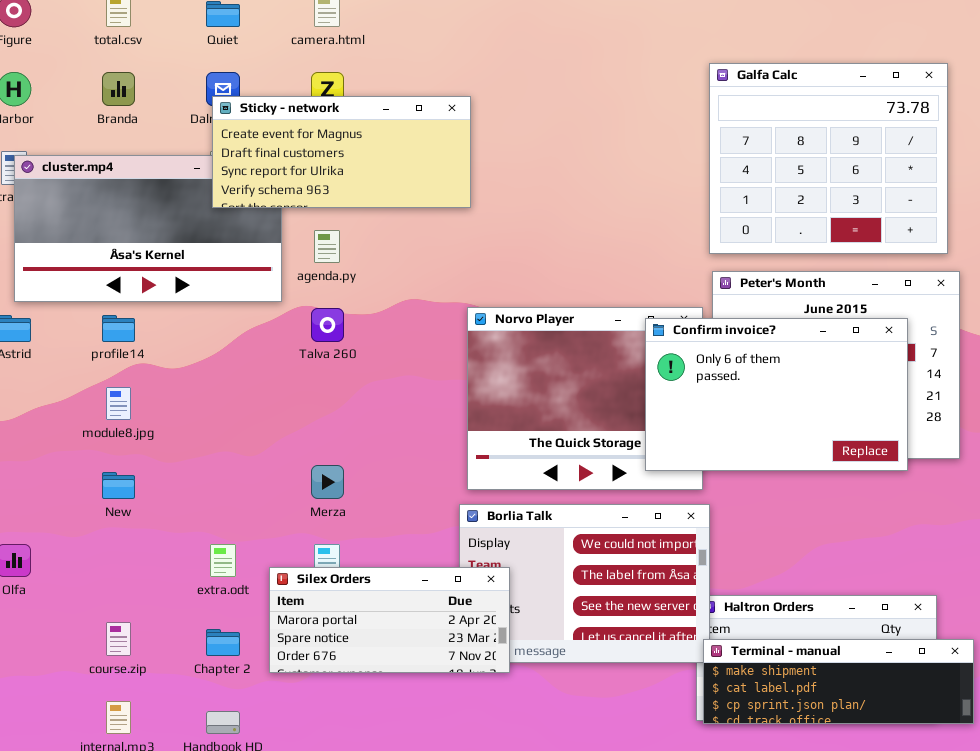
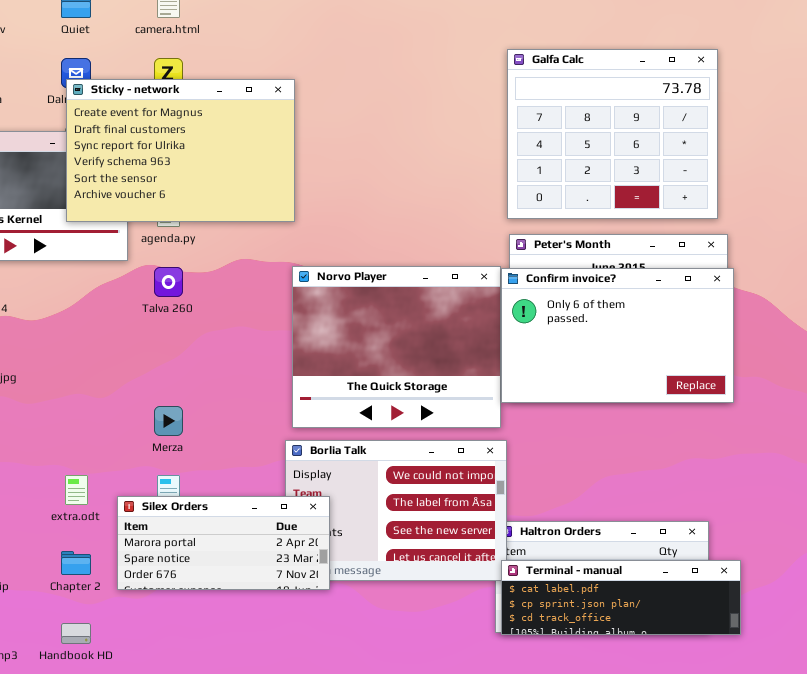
Sticky - network: [212,96,471,208] -> [66,79,295,222], resized
Confirm invoice?: [645,318,908,471] -> [501,268,734,403], moved
Terminal - manual: [703,639,974,724] -> [501,560,741,635], scrolled down 1 row

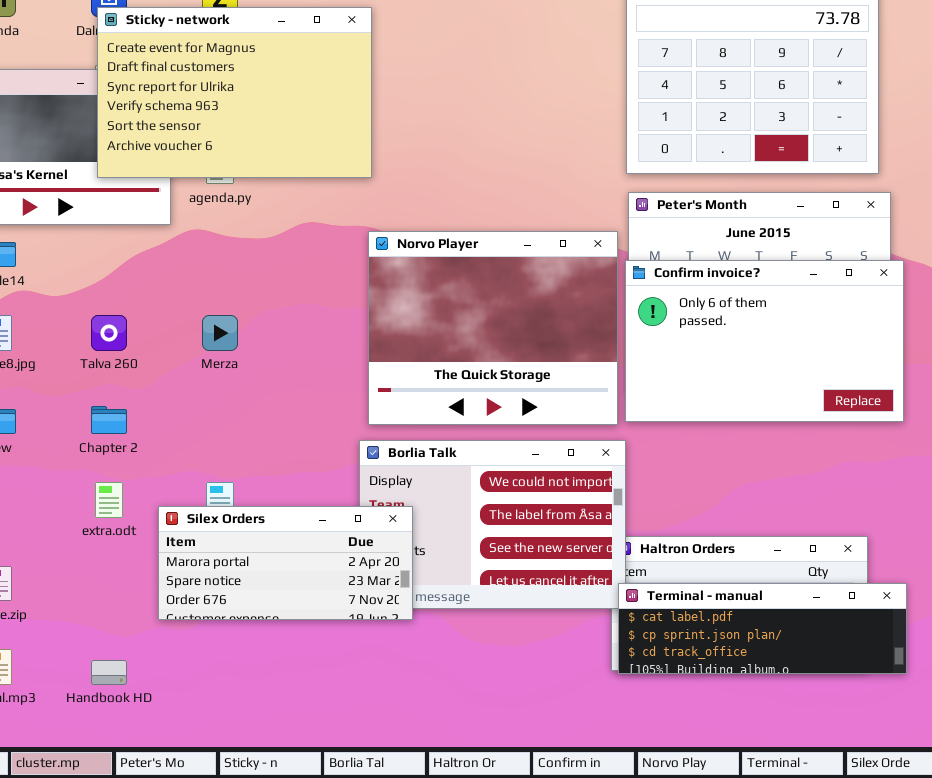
Talva 260: [154,267,183,297] -> [91,315,127,351], moved
Confirm invoice?: [501,268,734,403] -> [625,260,904,422], moved
Merza: [154,406,183,436] -> [202,315,238,351], moved
Chapter 2: [61,551,91,575] -> [91,406,127,434], moved

